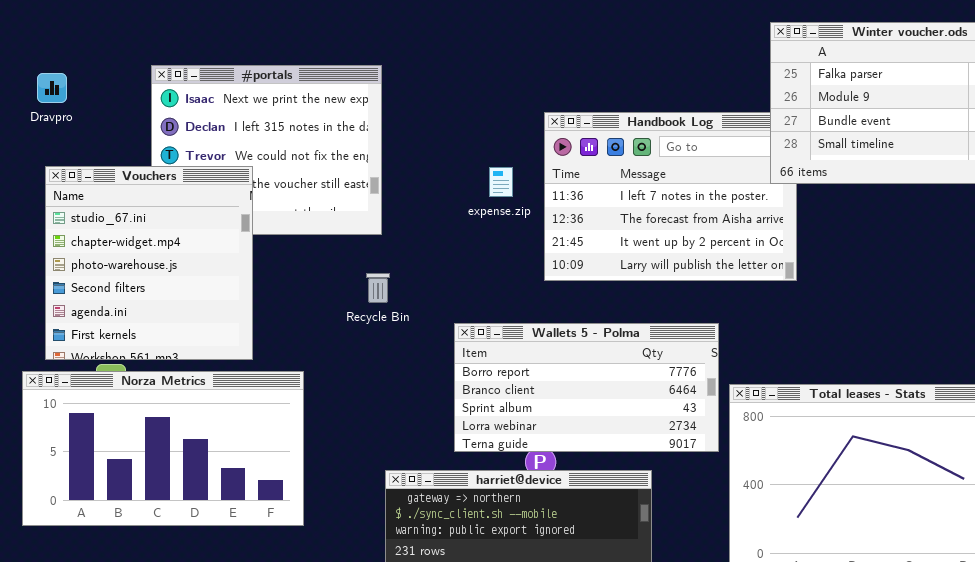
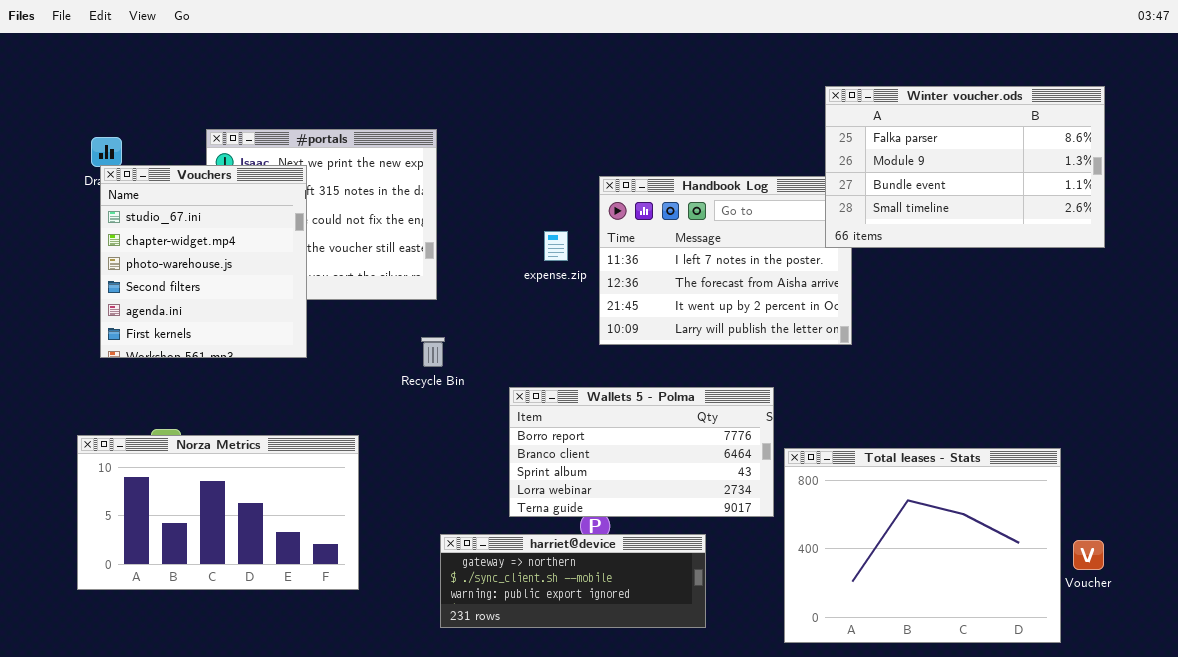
Vouchers: [45,166,253,360] -> [100,165,307,358], moved

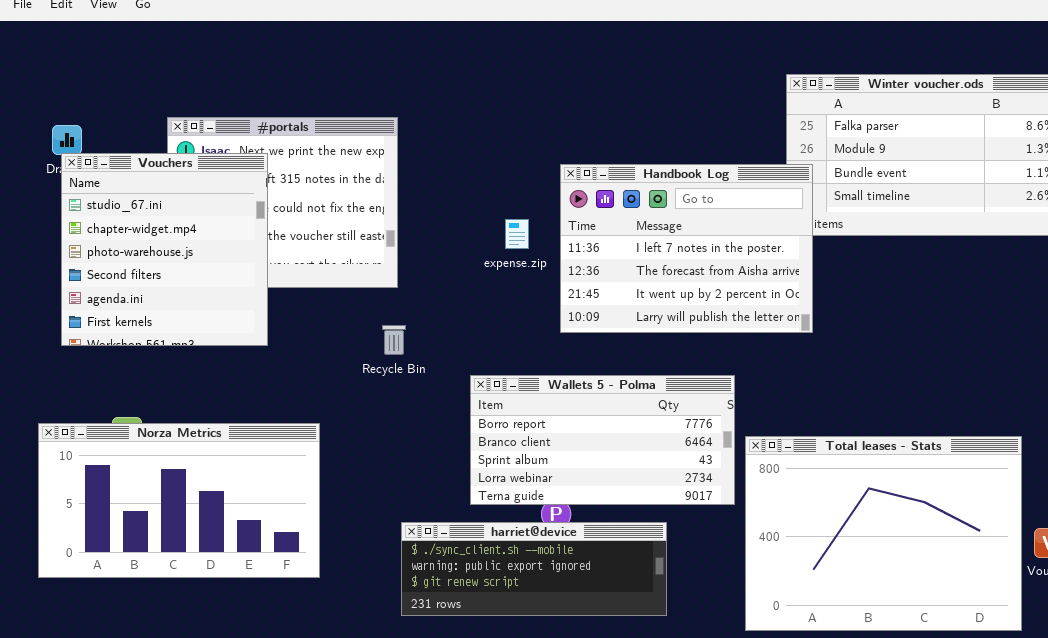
Handbook Log: [599,176,852,345] -> [560,164,813,333], raised
harriet@device: [440,534,706,628] -> [401,522,667,616], scrolled down 1 row

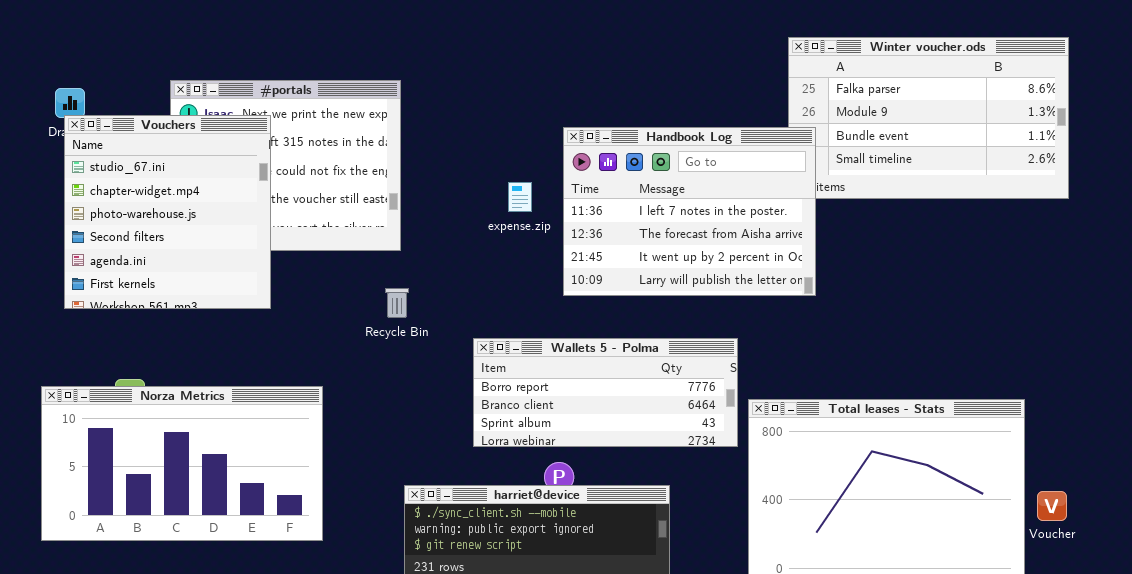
Wallets 5 - Polma: [470,375,735,505] -> [473,338,738,447], resized

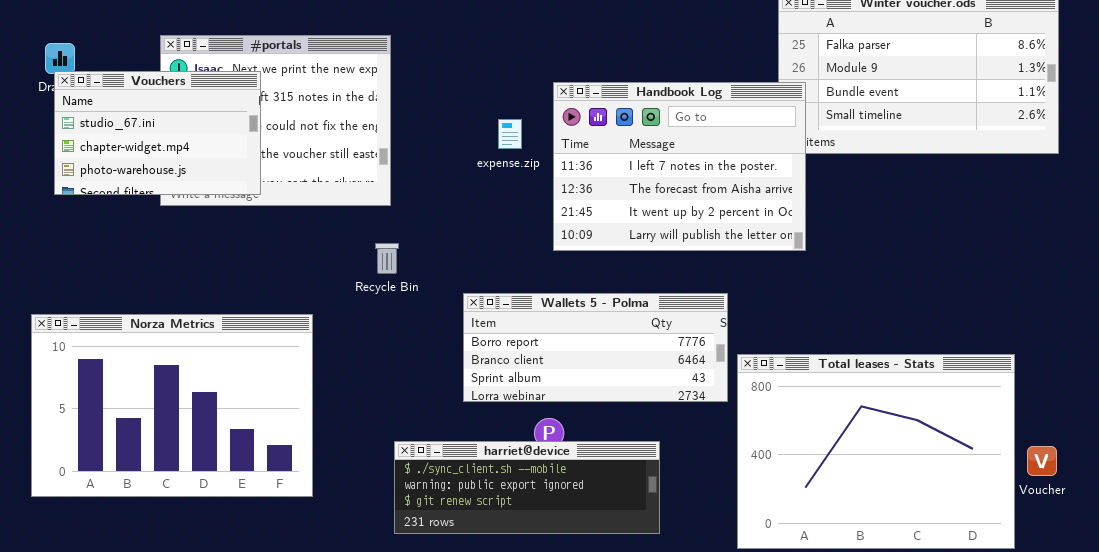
Vouchers: [64,115,271,309] -> [54,71,261,195], resized
expense.zip: [508,182,532,212] -> [498,119,522,149], moved
Norza Metrics: [41,386,323,541] -> [31,314,313,497], resized

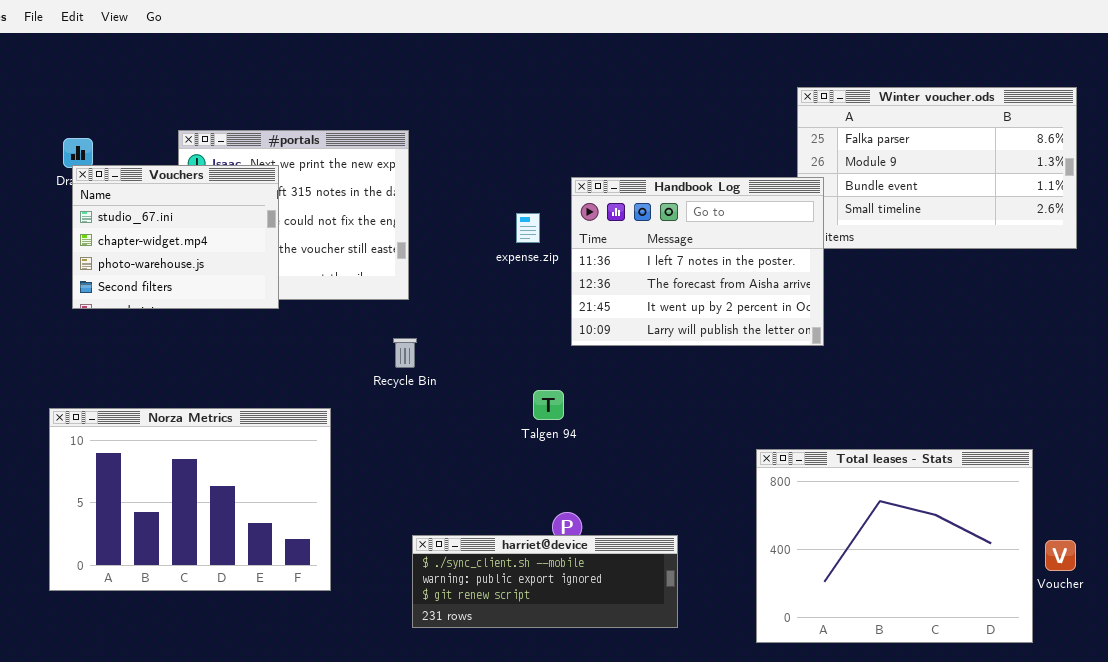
Vouchers: [54,71,261,195] -> [72,165,279,309], resized
Wallets 5 - Polma: [463,293,728,402] -> none, closed

